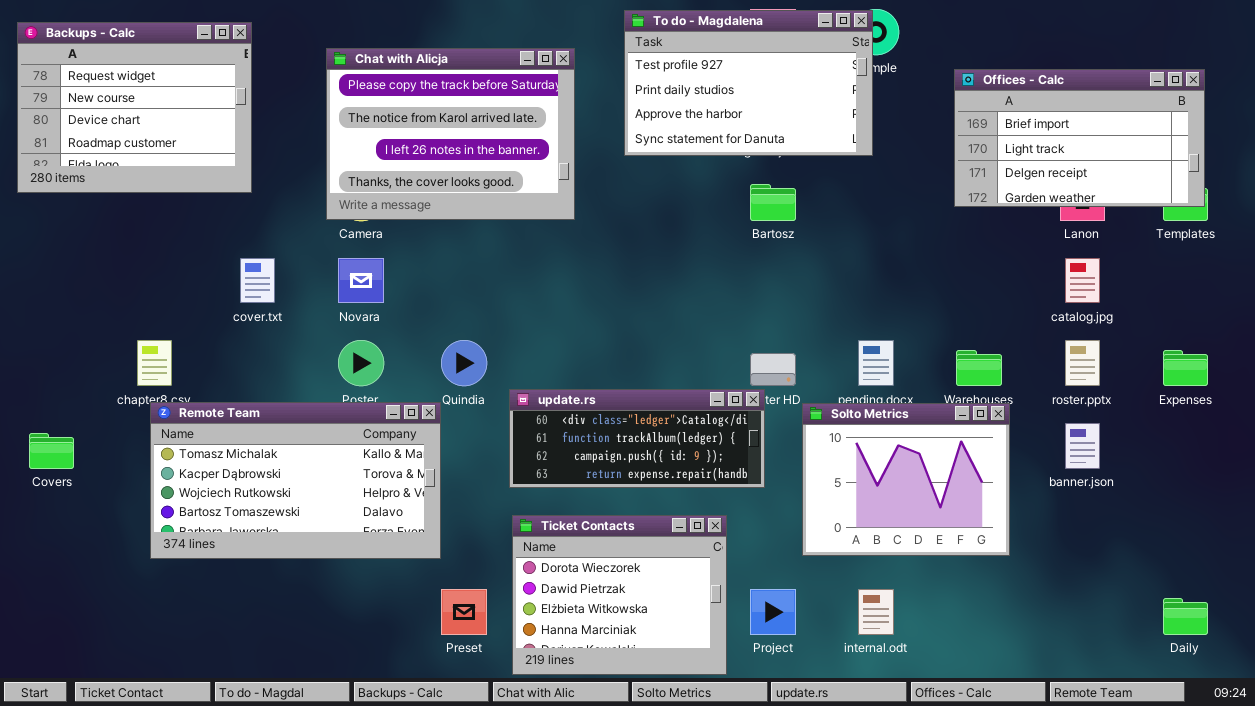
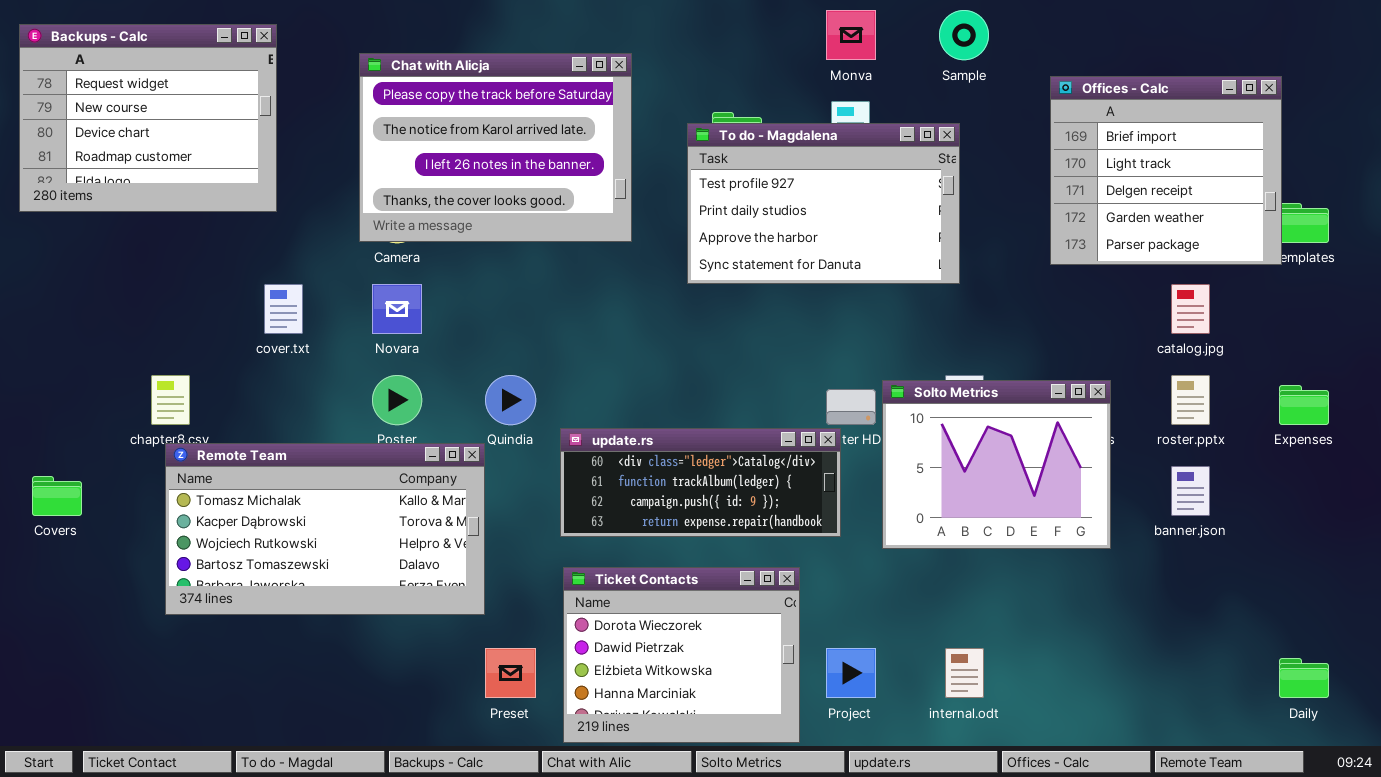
To do - Magdalena: [624,10,873,156] -> [687,123,960,284], moved
Offices - Calc: [954,69,1205,207] -> [1050,76,1282,265], resized
Solto Metrics: [802,403,1010,556] -> [882,380,1111,549], moved

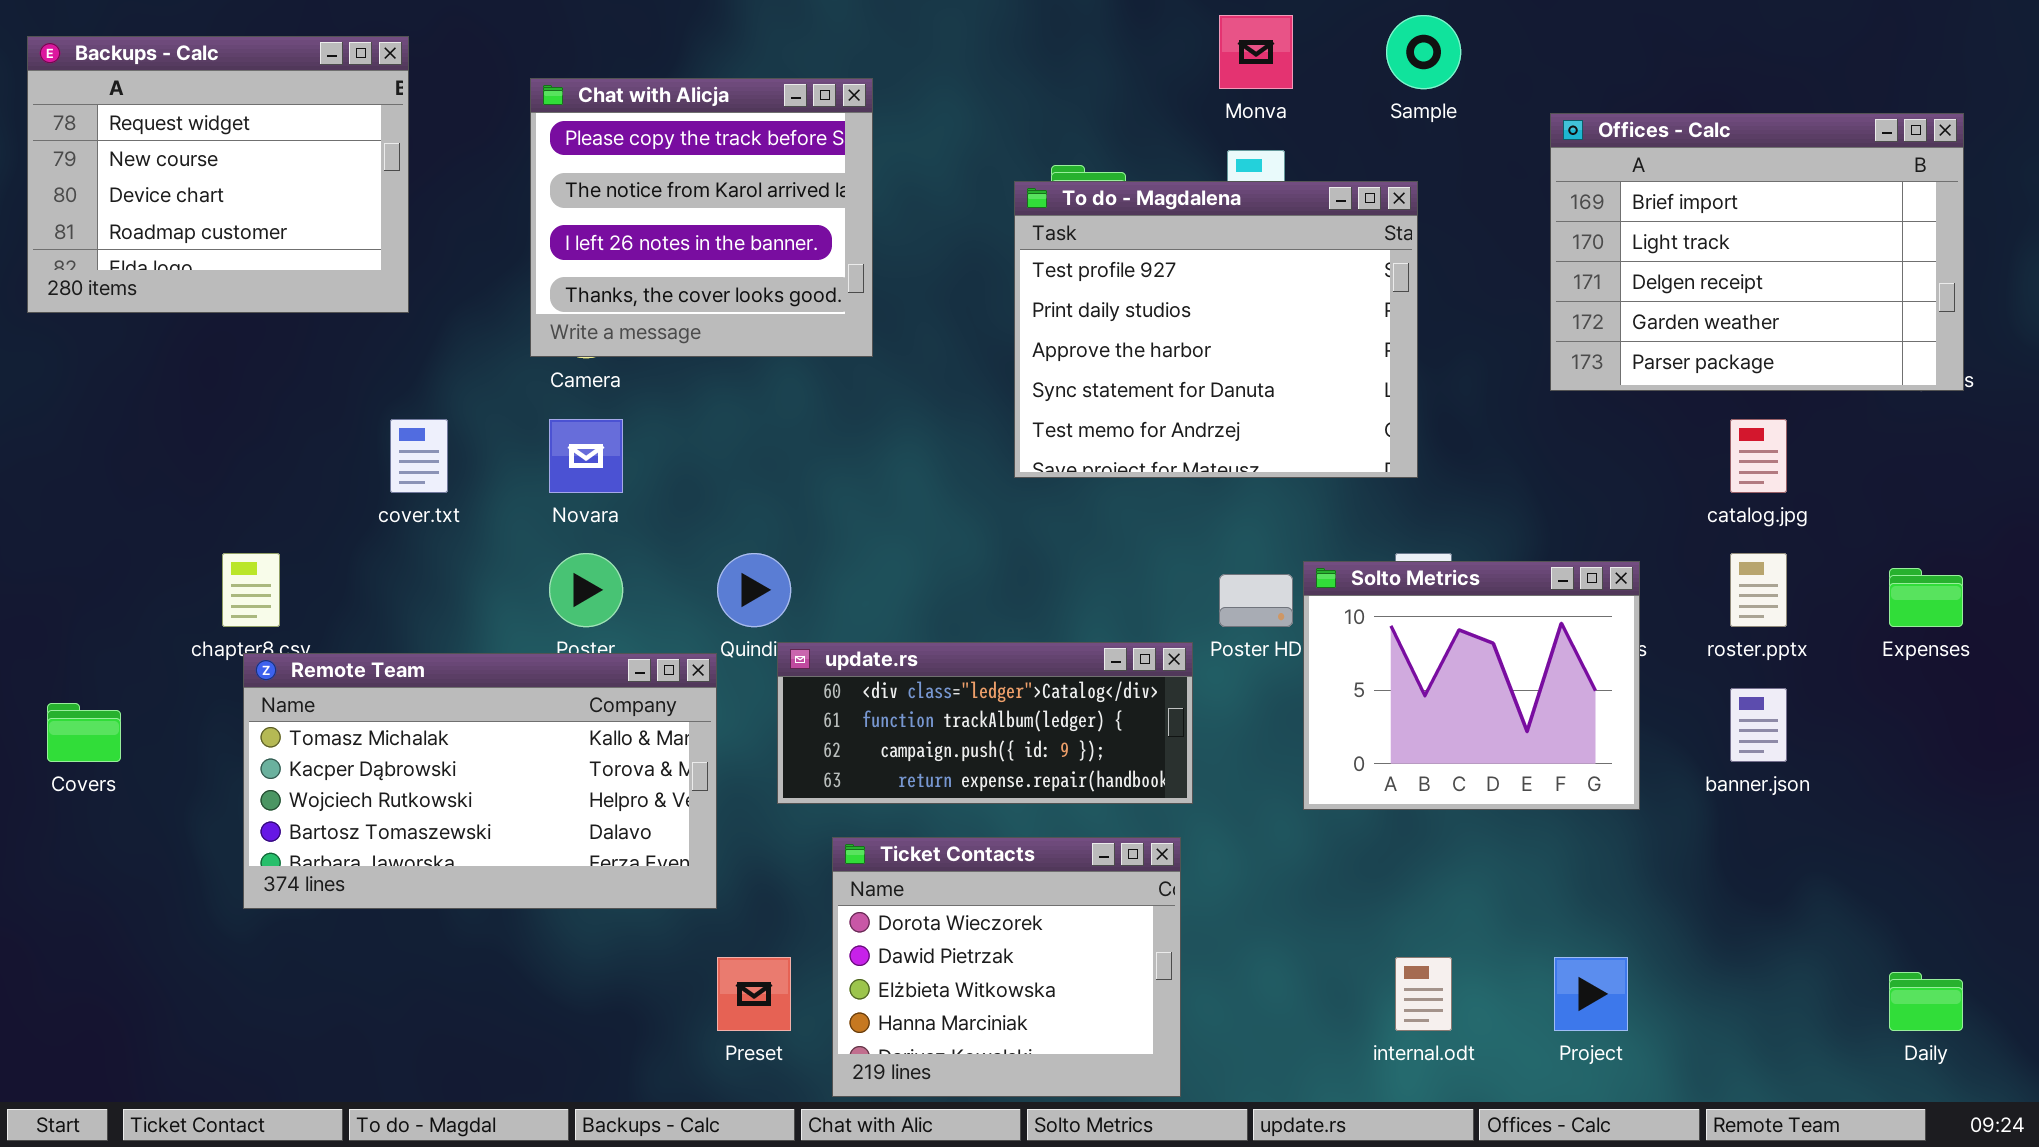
Chat with Alicja: [359,53,632,242] -> [530,78,873,357], resized
Offices - Calc: [1050,76,1282,265] -> [1550,113,1964,391], resized
To do - Magdalena: [687,123,960,284] -> [1014,181,1418,478], resized
update.rs: [560,428,841,537] -> [777,642,1193,804], moved
Project: [826,648,876,698] -> [1554,957,1628,1031], moved

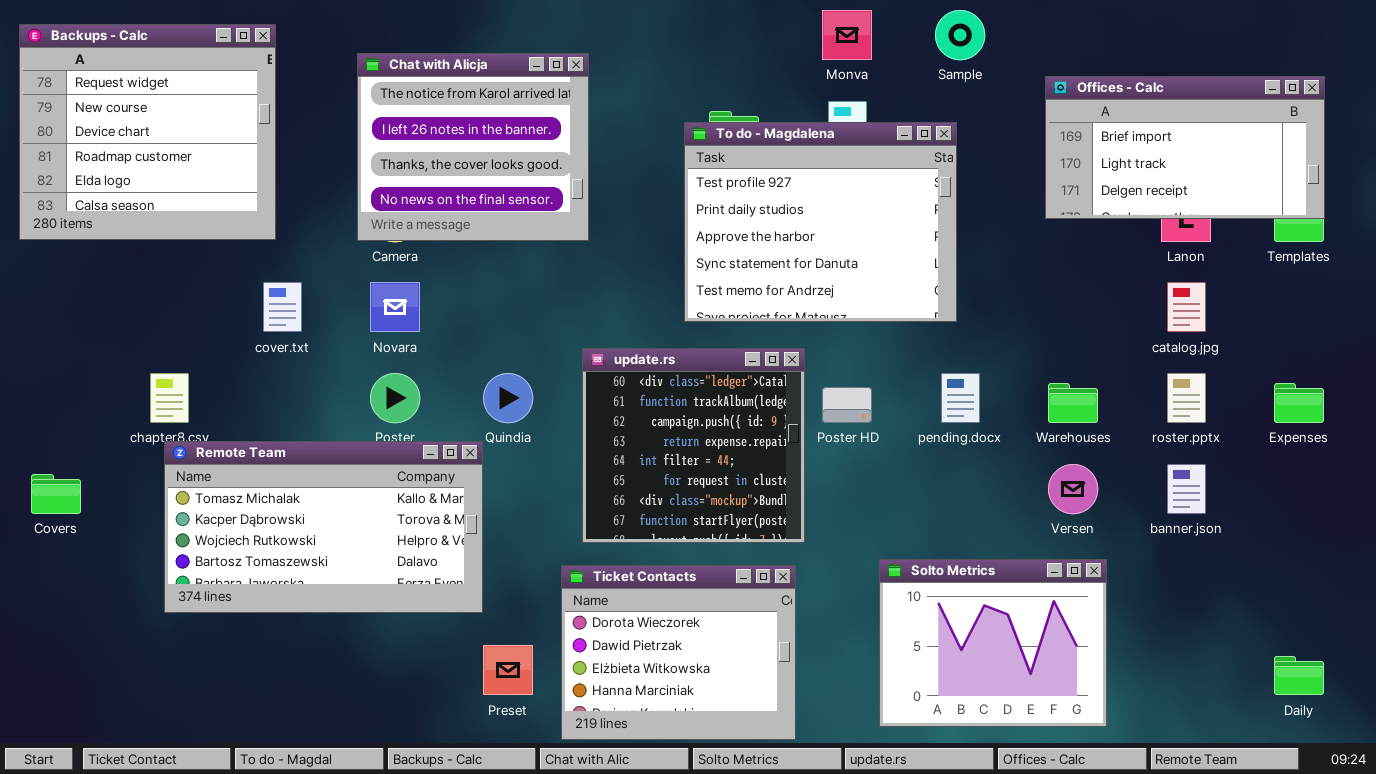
Backups - Calc: [27,36,409,313] -> [19,24,276,240], resized
Chat with Alicja: [530,78,873,357] -> [357,53,589,241], scrolled down 1 row
Offices - Calc: [1550,113,1964,391] -> [1045,76,1325,219], resized
Solto Metrics: [1303,561,1640,810] -> [879,559,1107,727], moved
update.rs: [777,642,1193,804] -> [582,348,805,543], resized

